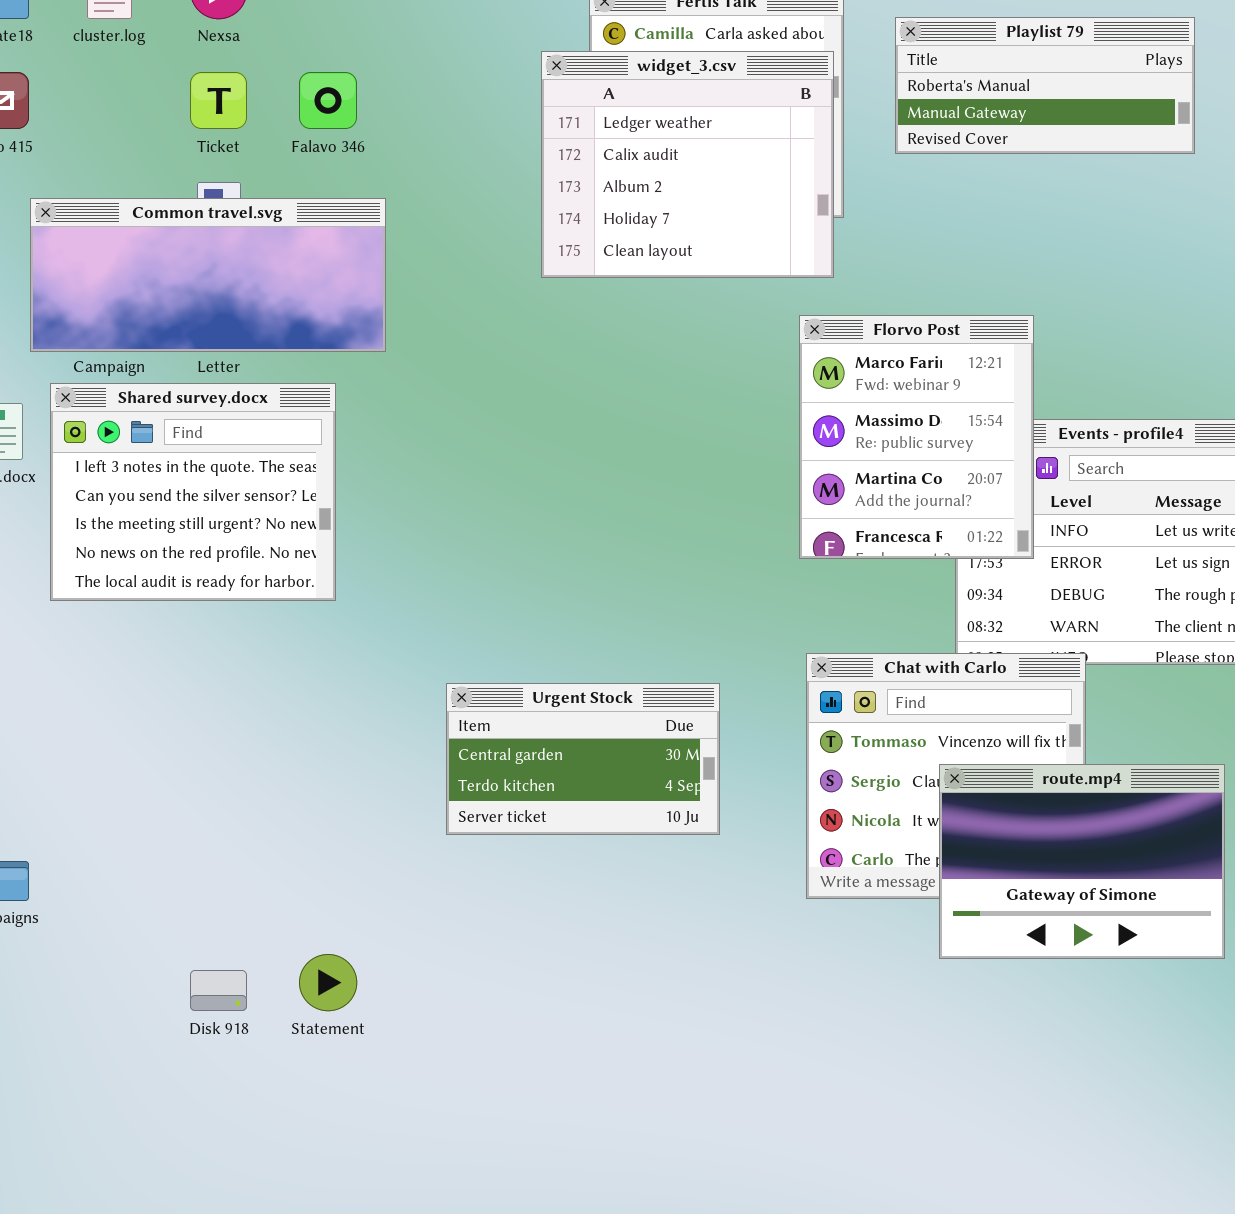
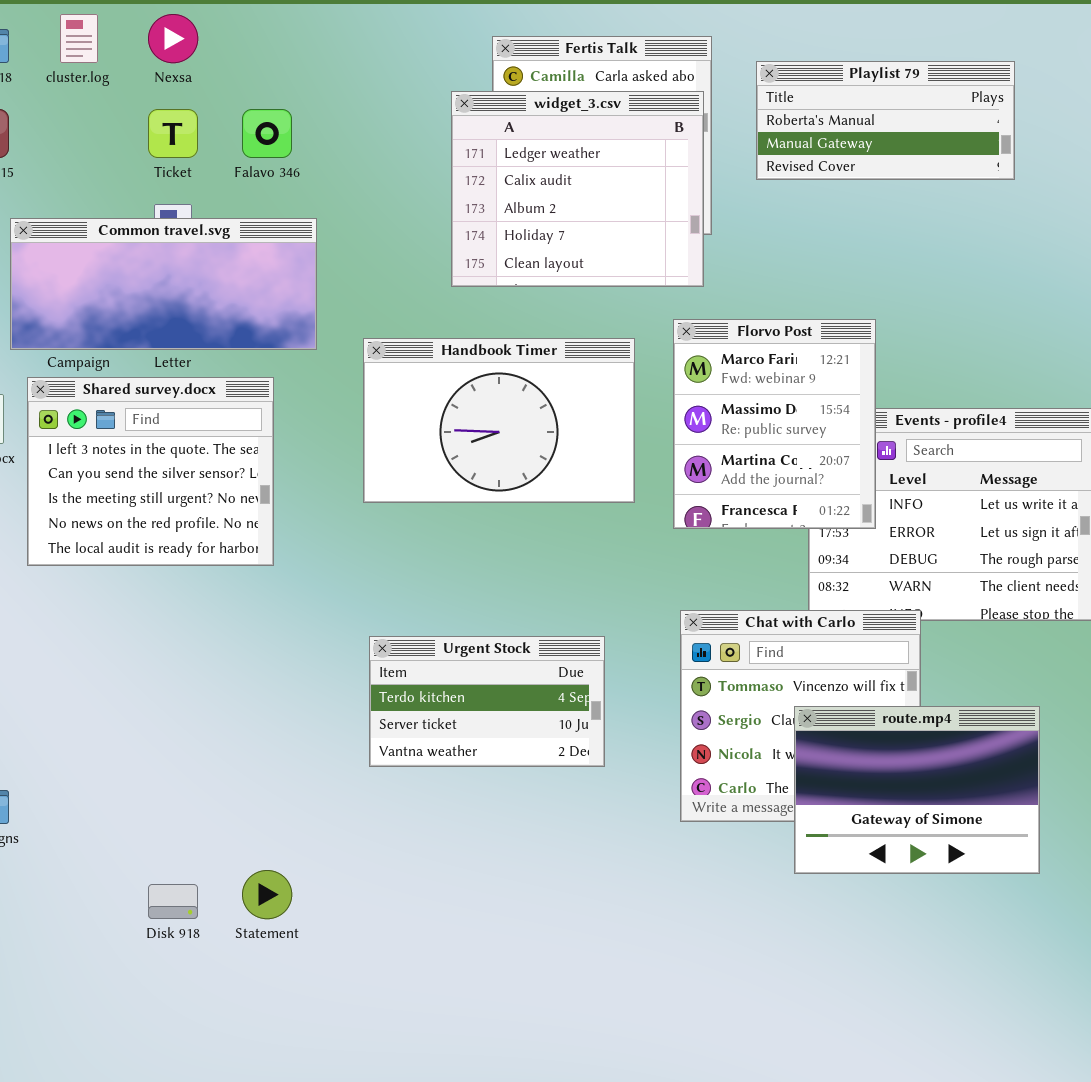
Handbook Timer: none -> [363,338,635,503], opened
Urgent Stock: [446,683,720,835] -> [369,636,605,767], scrolled down 1 row

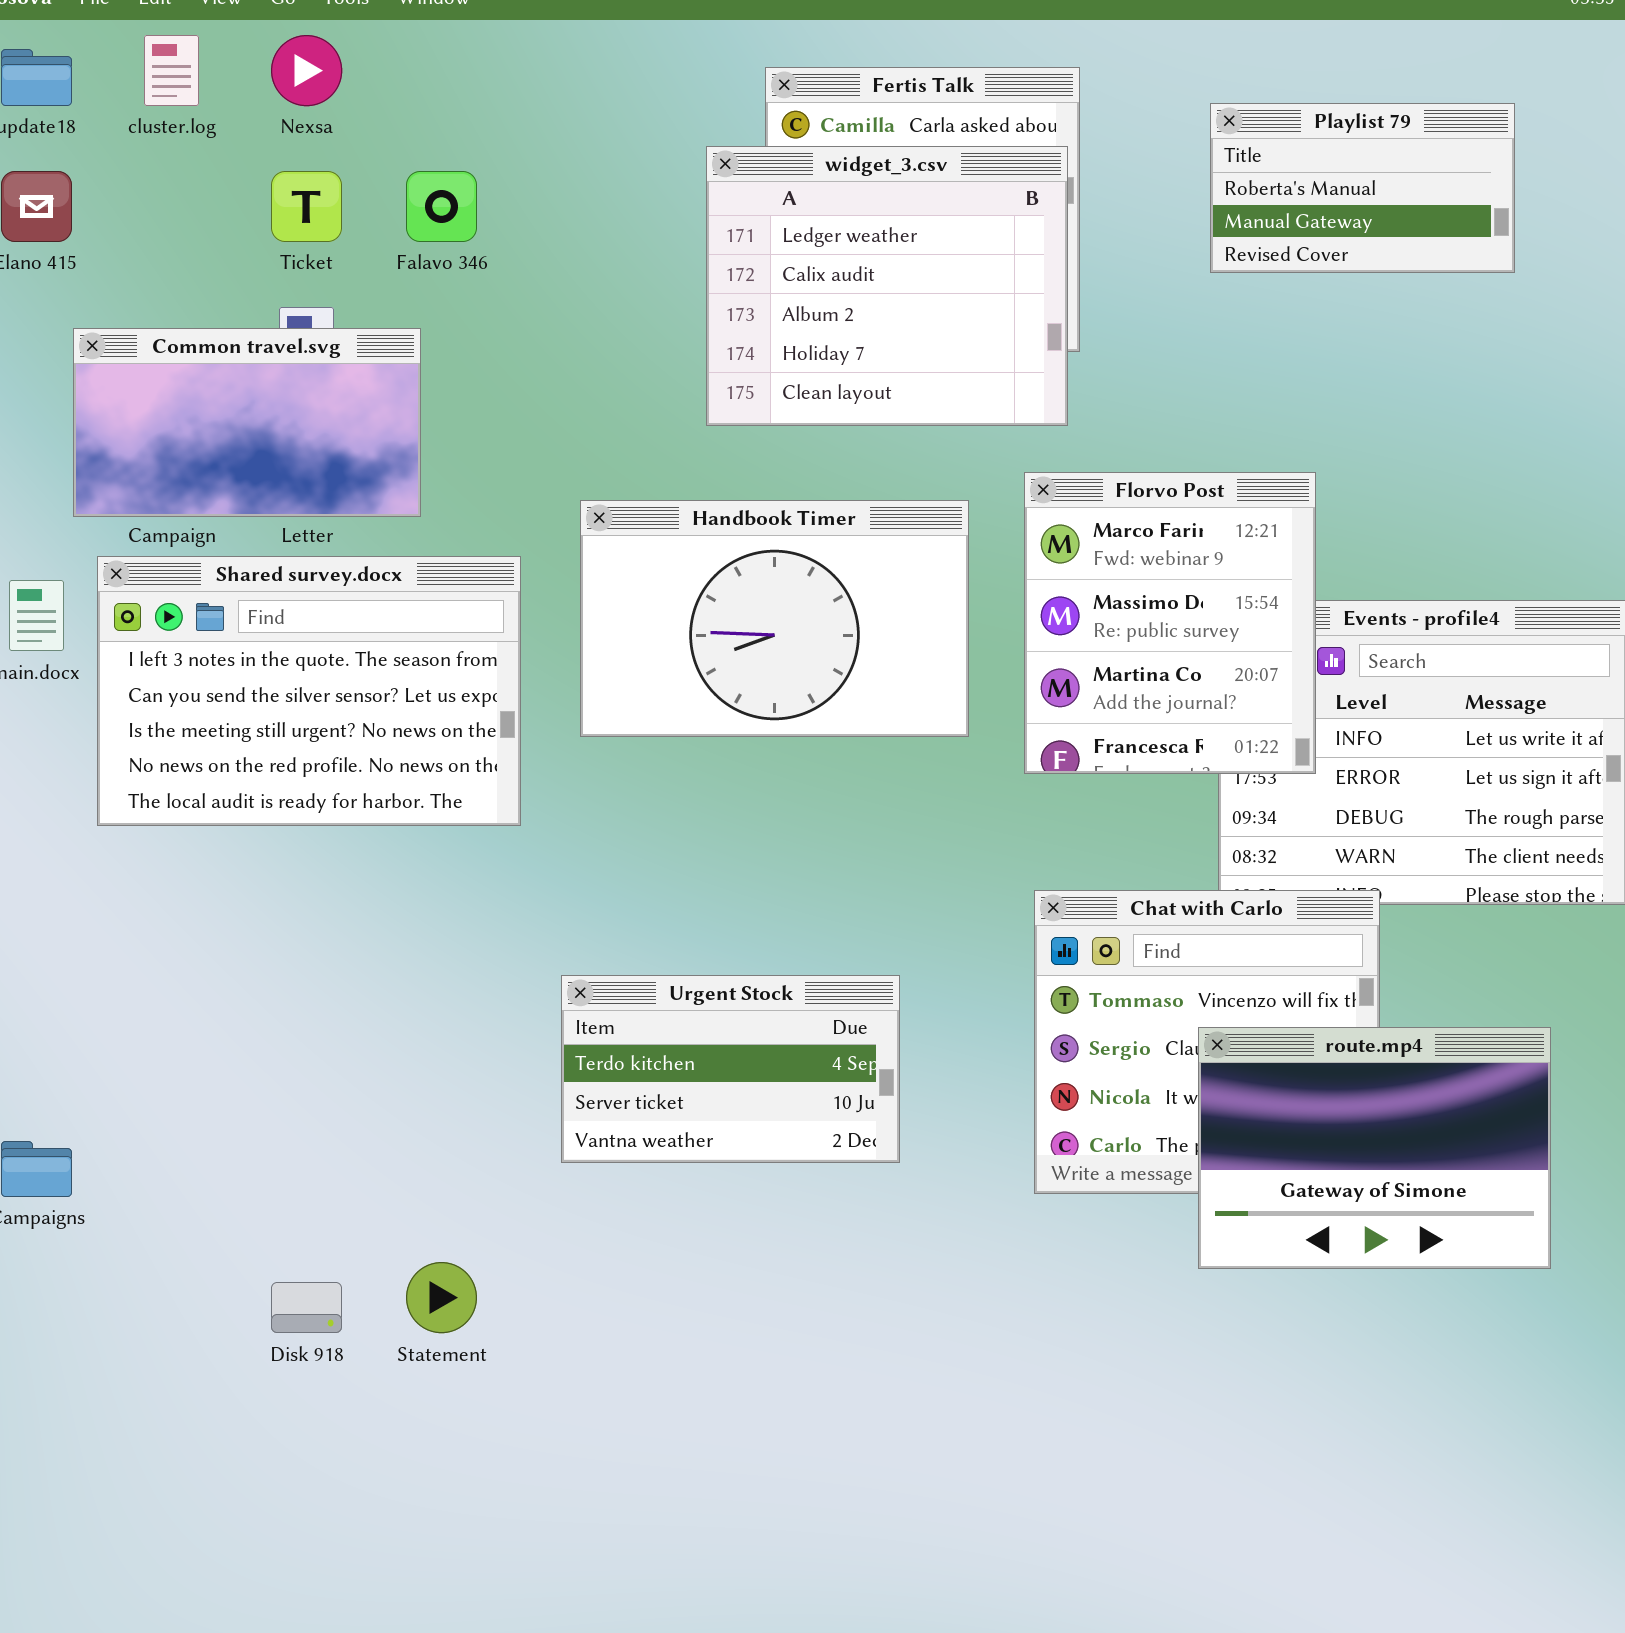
Playlist 79: [756,61,1015,180] -> [1210,103,1515,273], resized
Common travel.svg: [10,218,317,350] -> [73,328,421,517], resized
Shared survey.docx: [27,377,274,566] -> [97,556,521,826], resized
Urgent Stock: [369,636,605,767] -> [561,975,900,1163], moved

